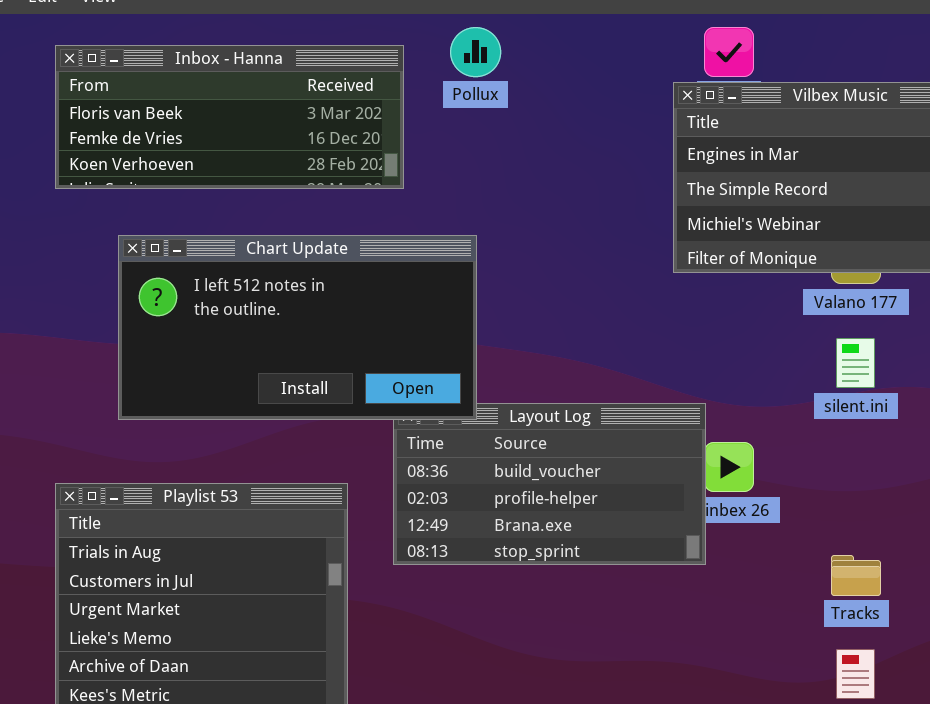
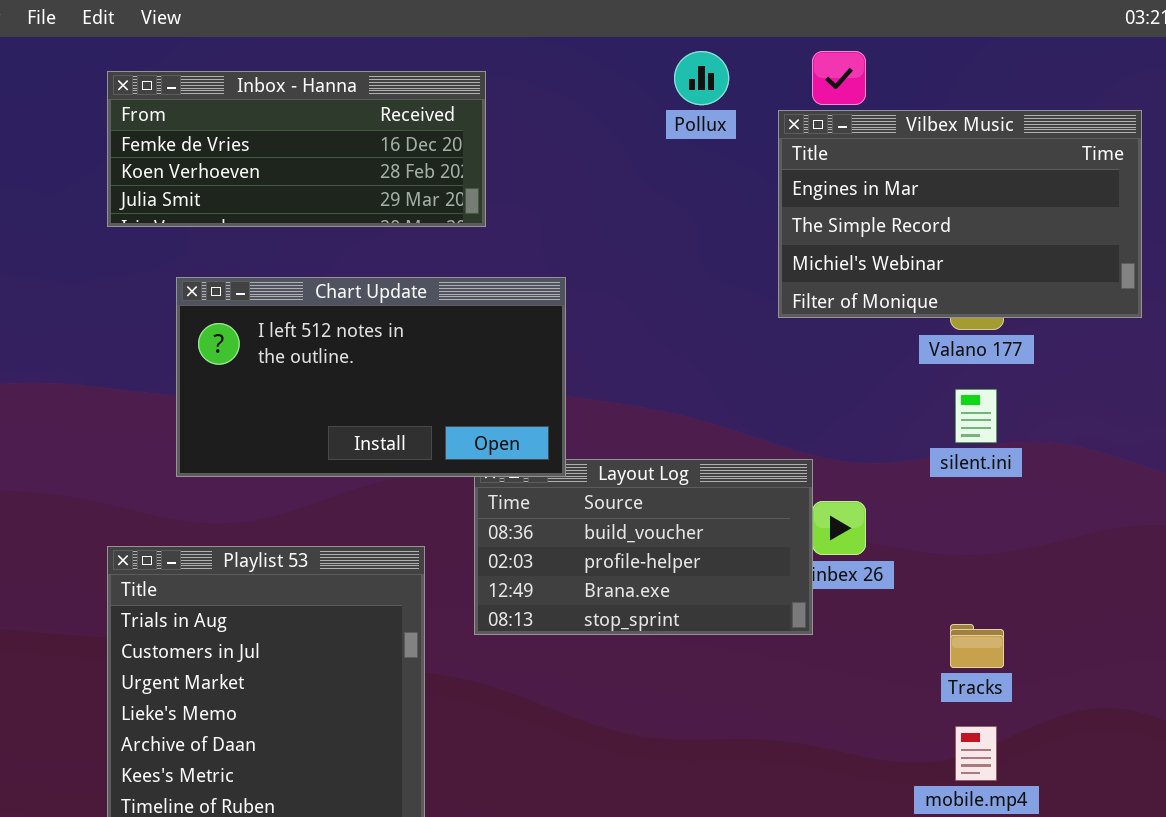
Pollux: [450,27,501,77] -> [674,51,729,105], moved
Inbox - Hanna: [55,45,404,189] -> [107,71,486,227], scrolled down 1 row

